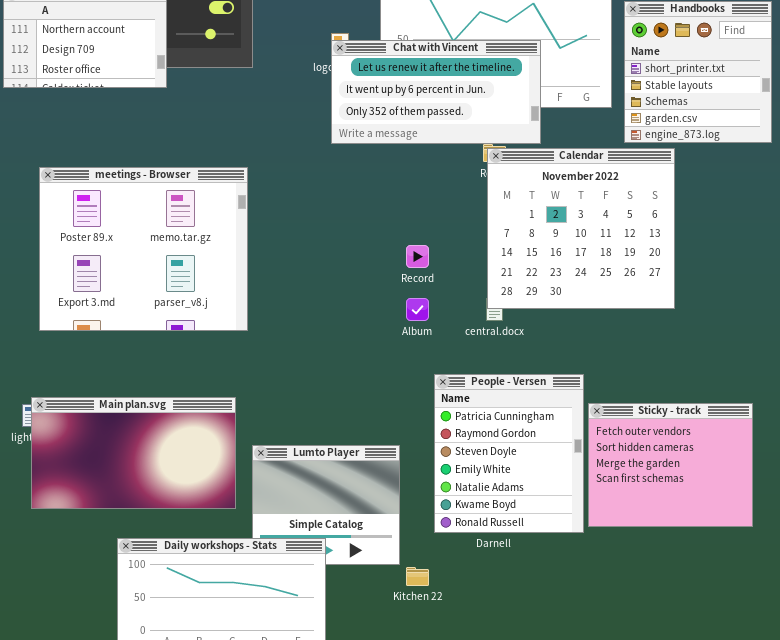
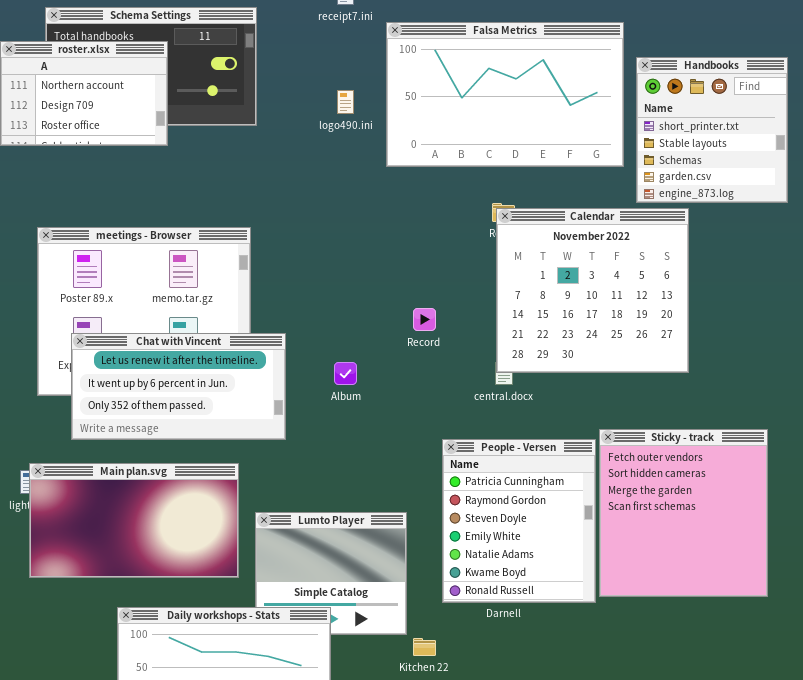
Chat with Vincent: [331,40,541,144] -> [71,333,286,440], moved
Album: [406,298,429,321] -> [334,362,357,385], moved
Sticky - track: [588,403,753,527] -> [599,429,768,597], resized

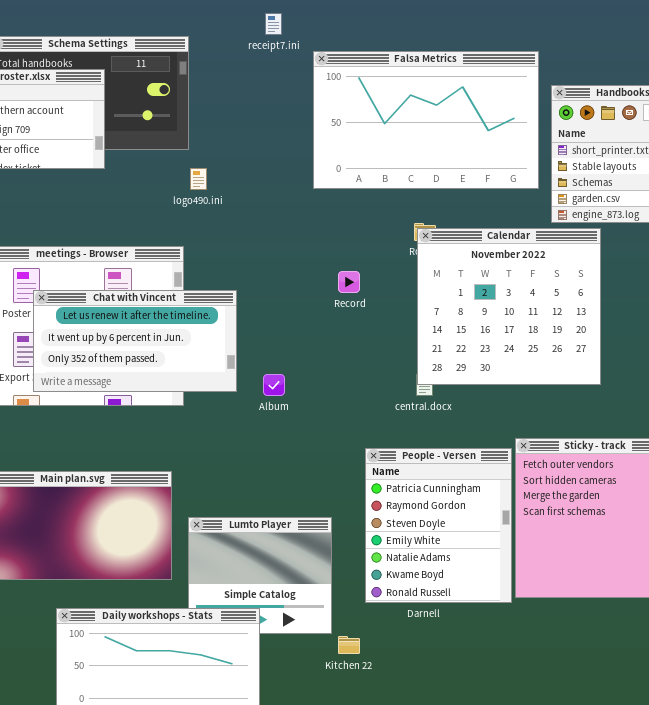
logo490.ini: [337,90,354,114] -> [190,168,207,190], moved
Record: [413,308,436,331] -> [338,271,360,293], moved
Chat with Vincent: [71,333,286,440] -> [33,290,237,392], moved

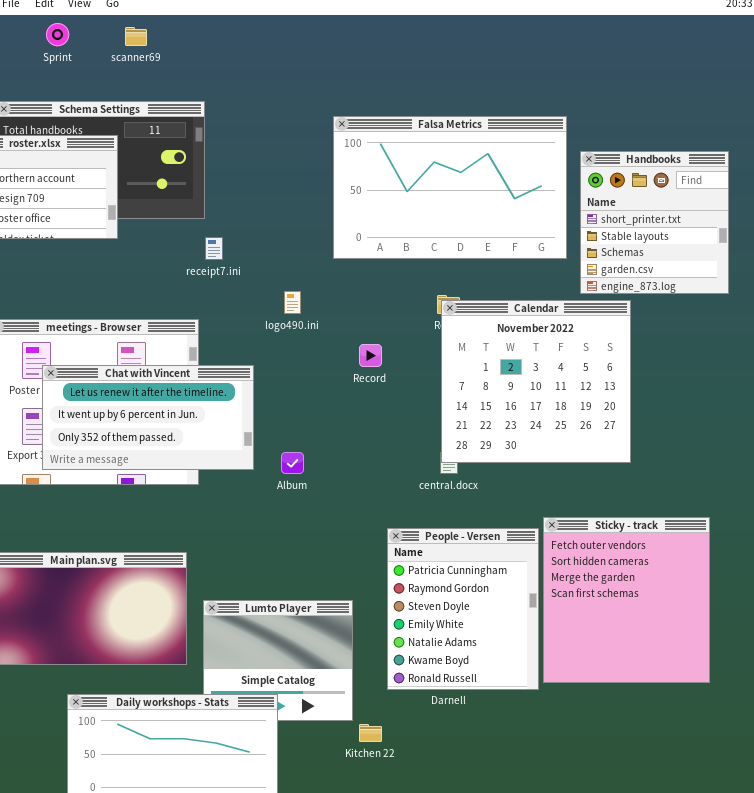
receipt7.ini: [265,13,282,35] -> [205,237,223,260], moved
logo490.ini: [190,168,207,190] -> [284,291,301,314], moved

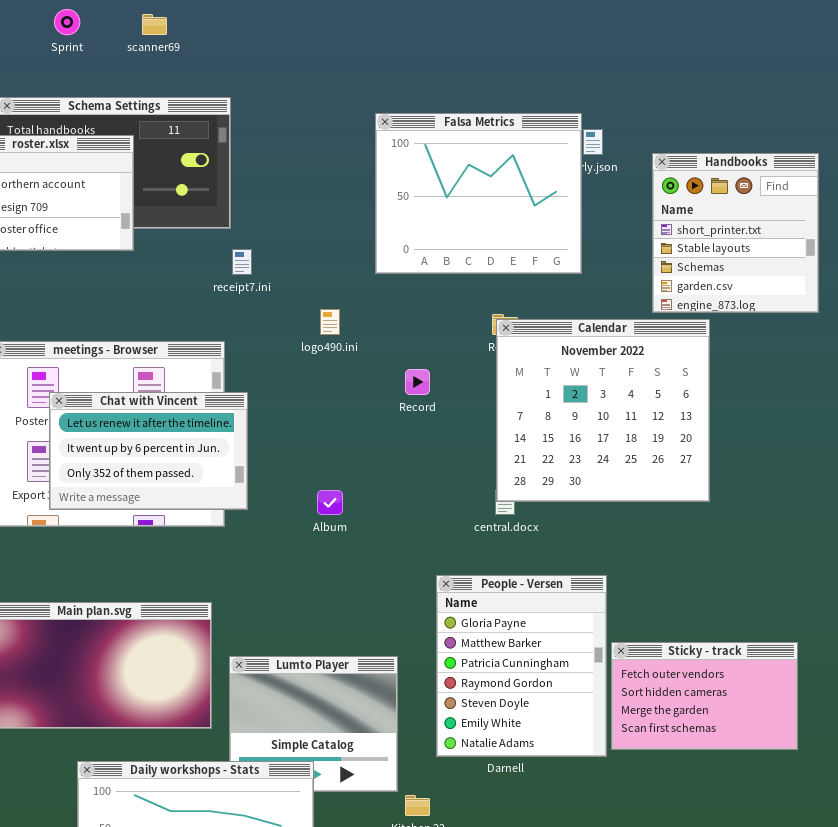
Falsa Metrics: [333,116,567,259] -> [375,113,582,274], resized
Chat with Vincent: [42,365,254,470] -> [49,392,248,510], resized
Sticky - track: [543,517,710,683] -> [611,642,798,750], resized
People - Versen: [387,528,539,690] -> [436,575,607,757], scrolled up 2 rows

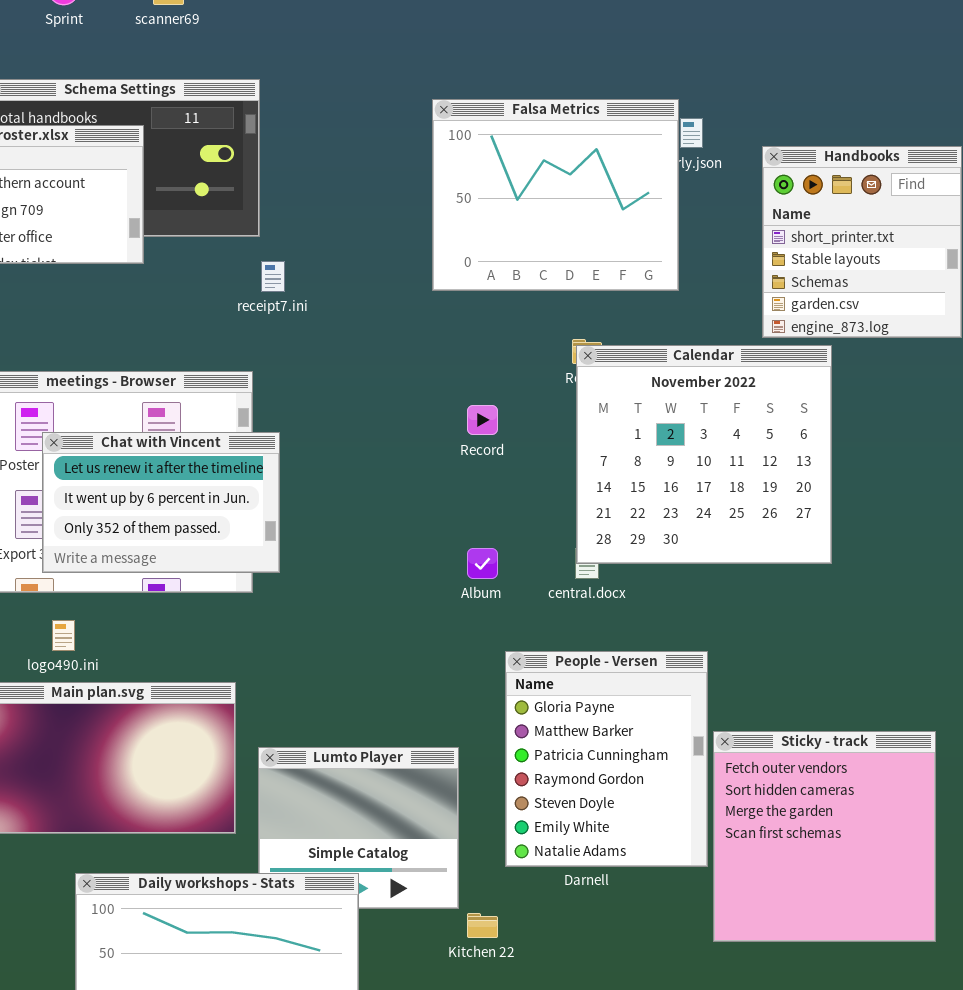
logo490.ini: [320,309,340,335] -> [52,620,75,651], moved
Album: [317,490,343,515] -> [467,548,498,579], moved
Sticky - track: [611,642,798,750] -> [713,731,936,942], resized

